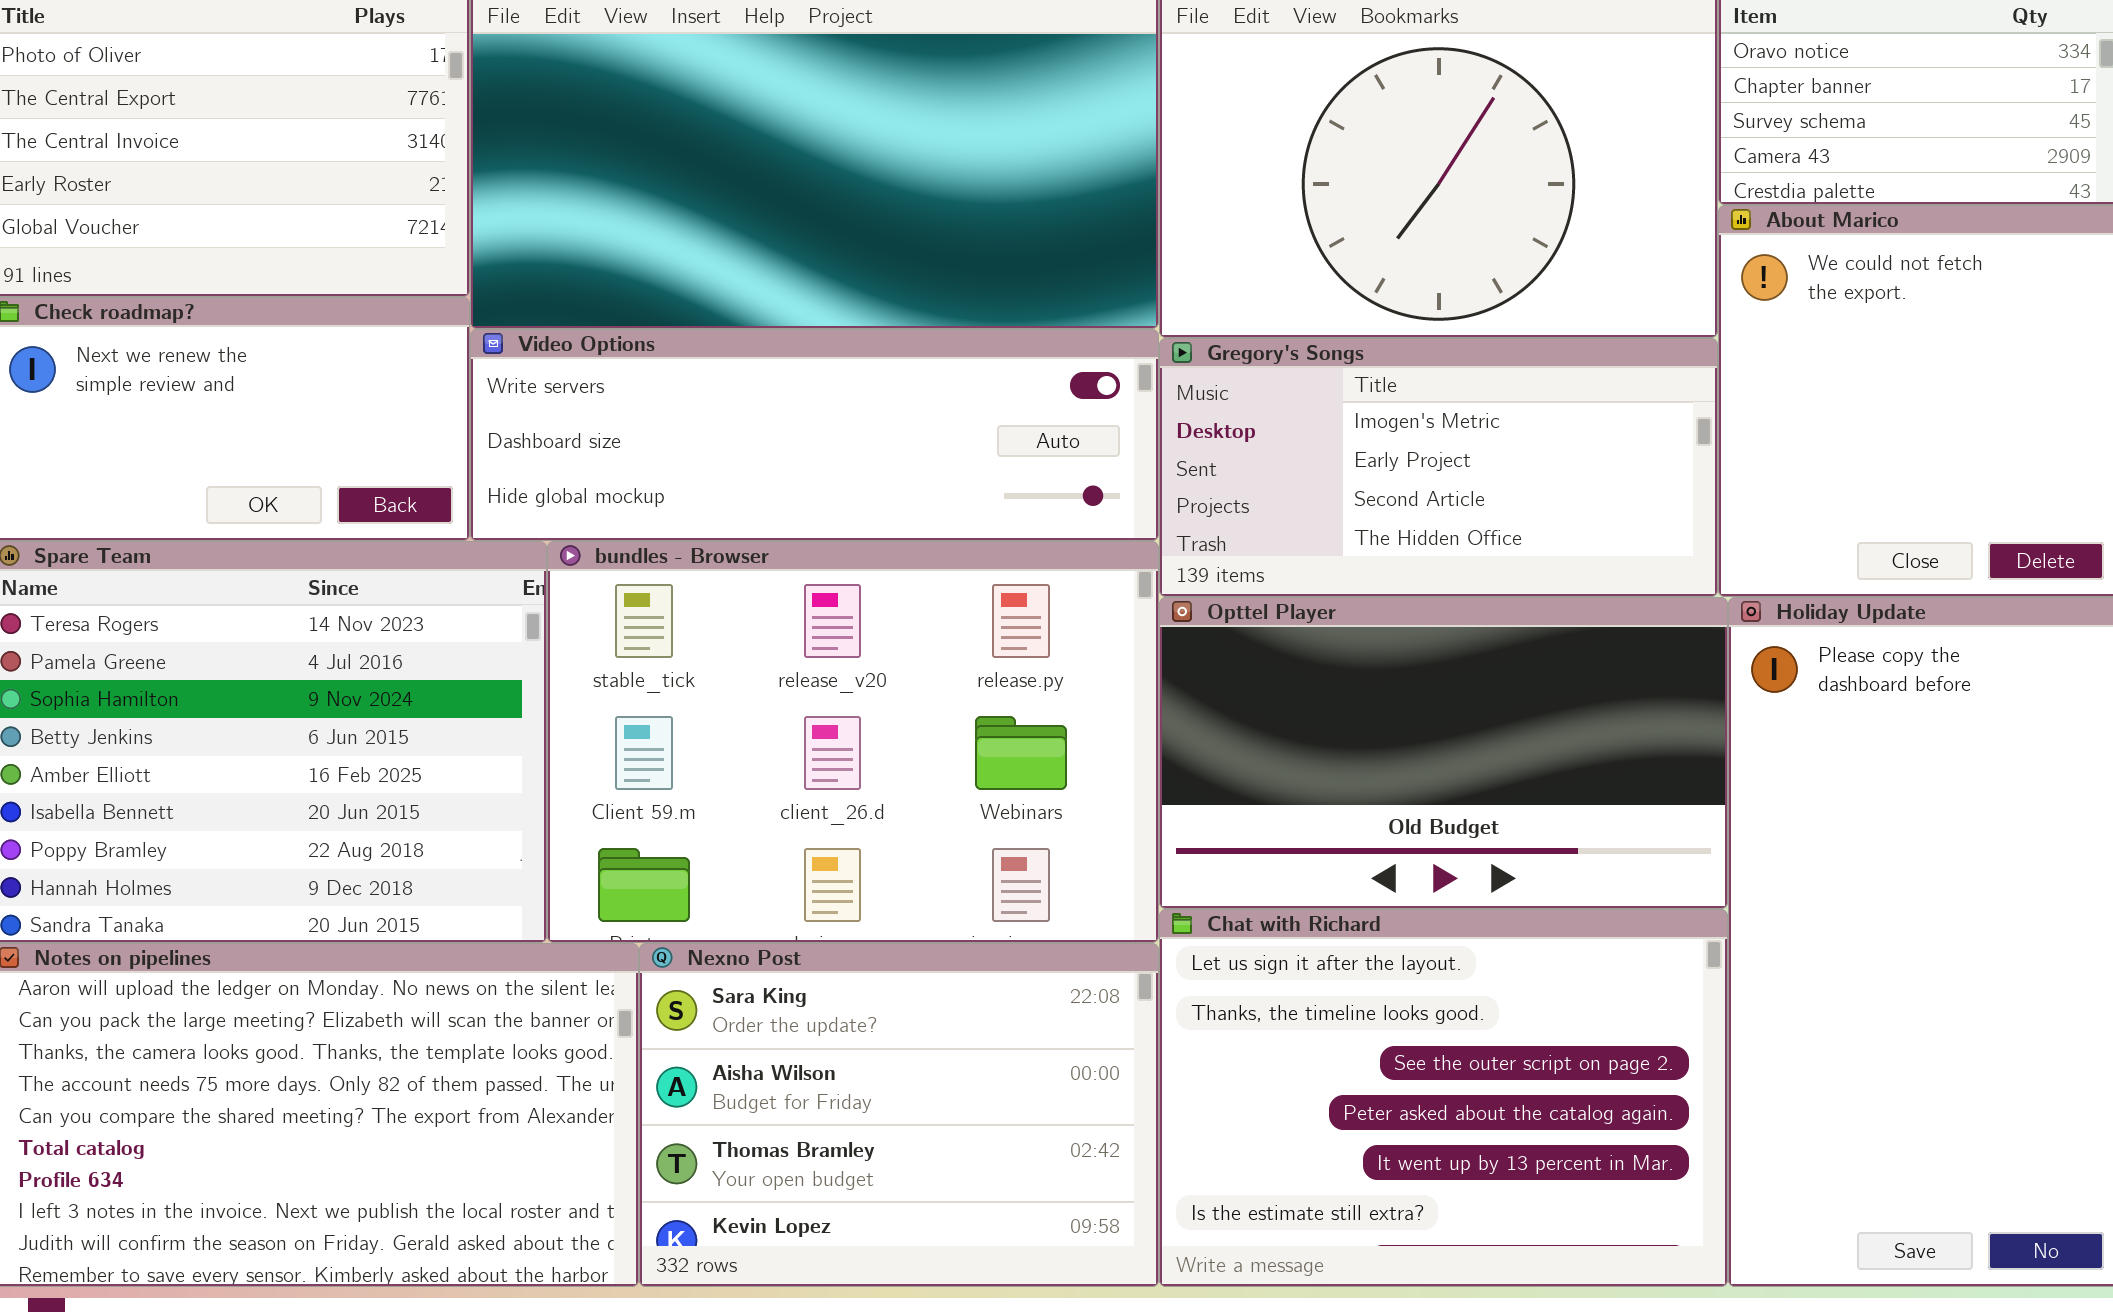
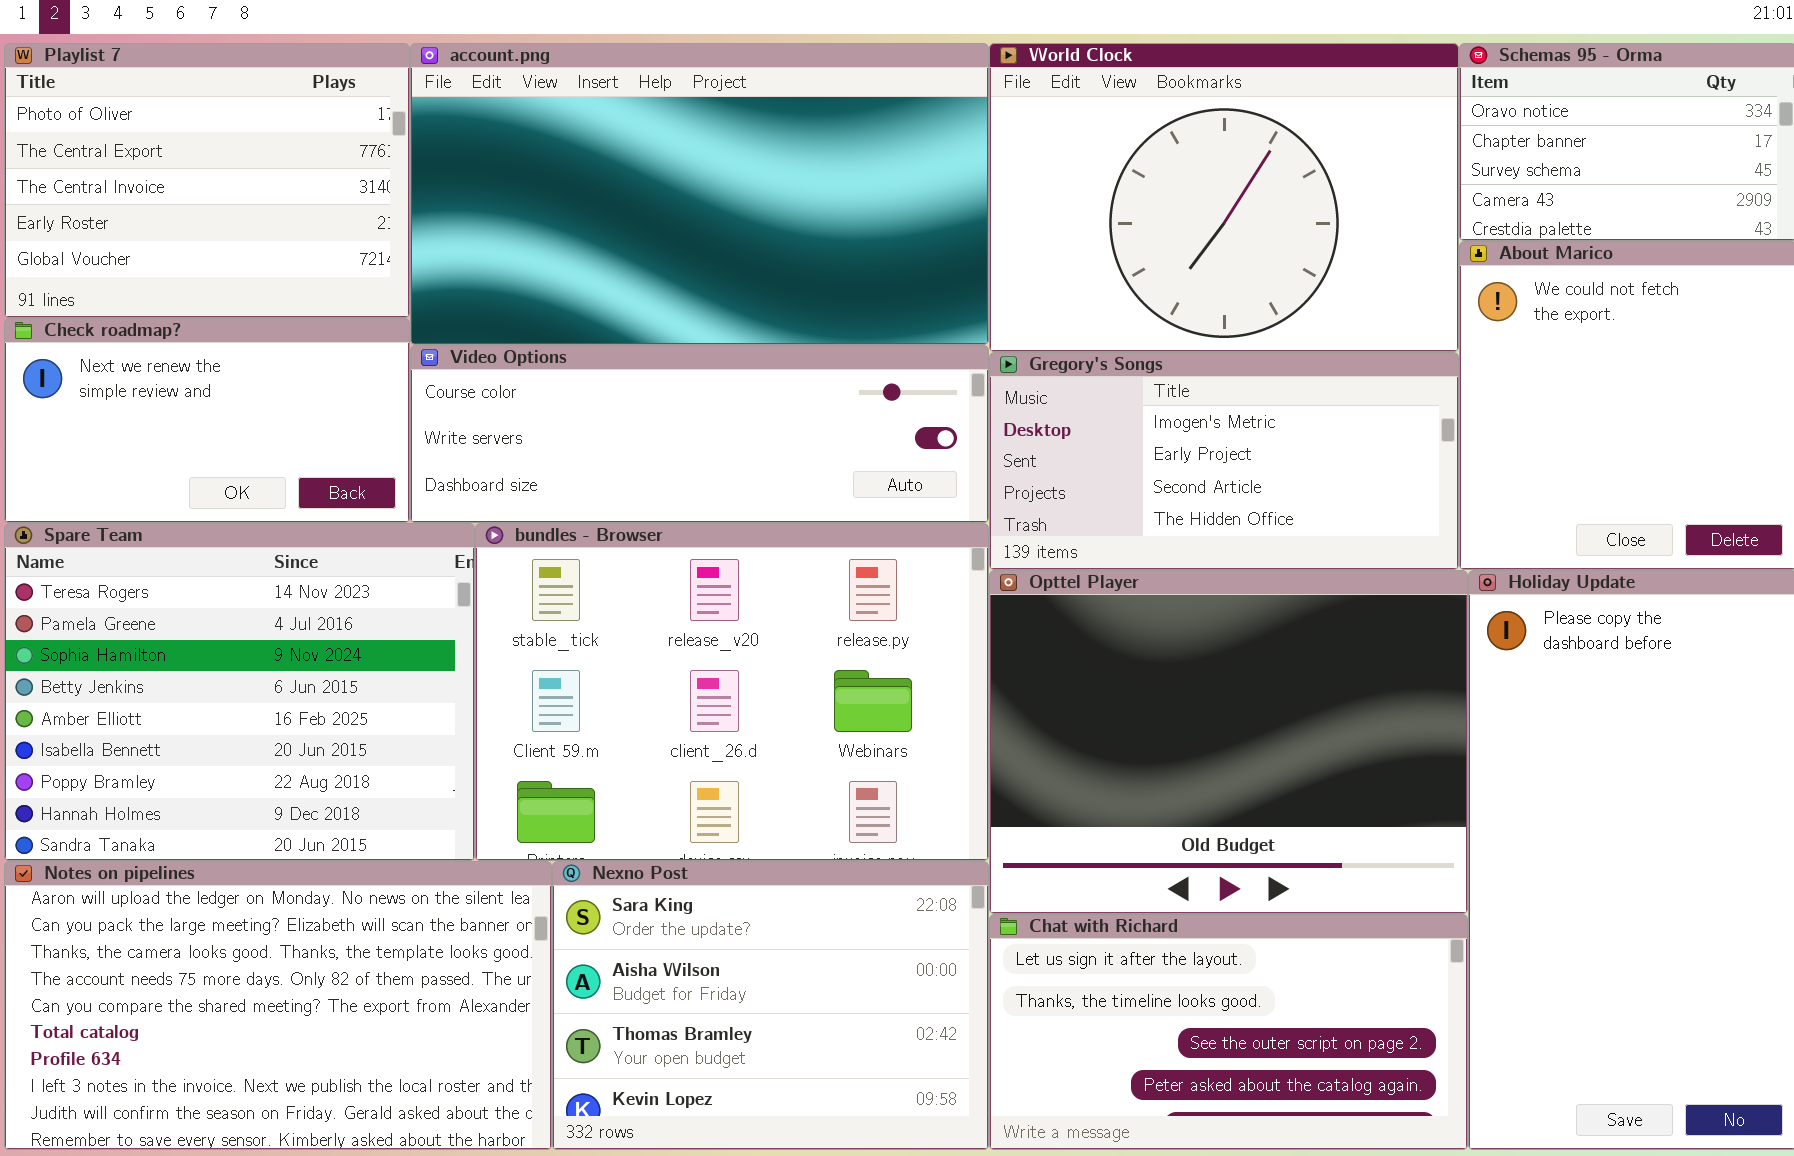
Video Options: [470,329,1159,541] -> [410,345,989,523], scrolled up 1 row
Opttel Player: [1159,597,1728,909] -> [989,570,1468,914], resized
Chat with Richard: [1159,909,1728,1287] -> [989,914,1468,1150], resized

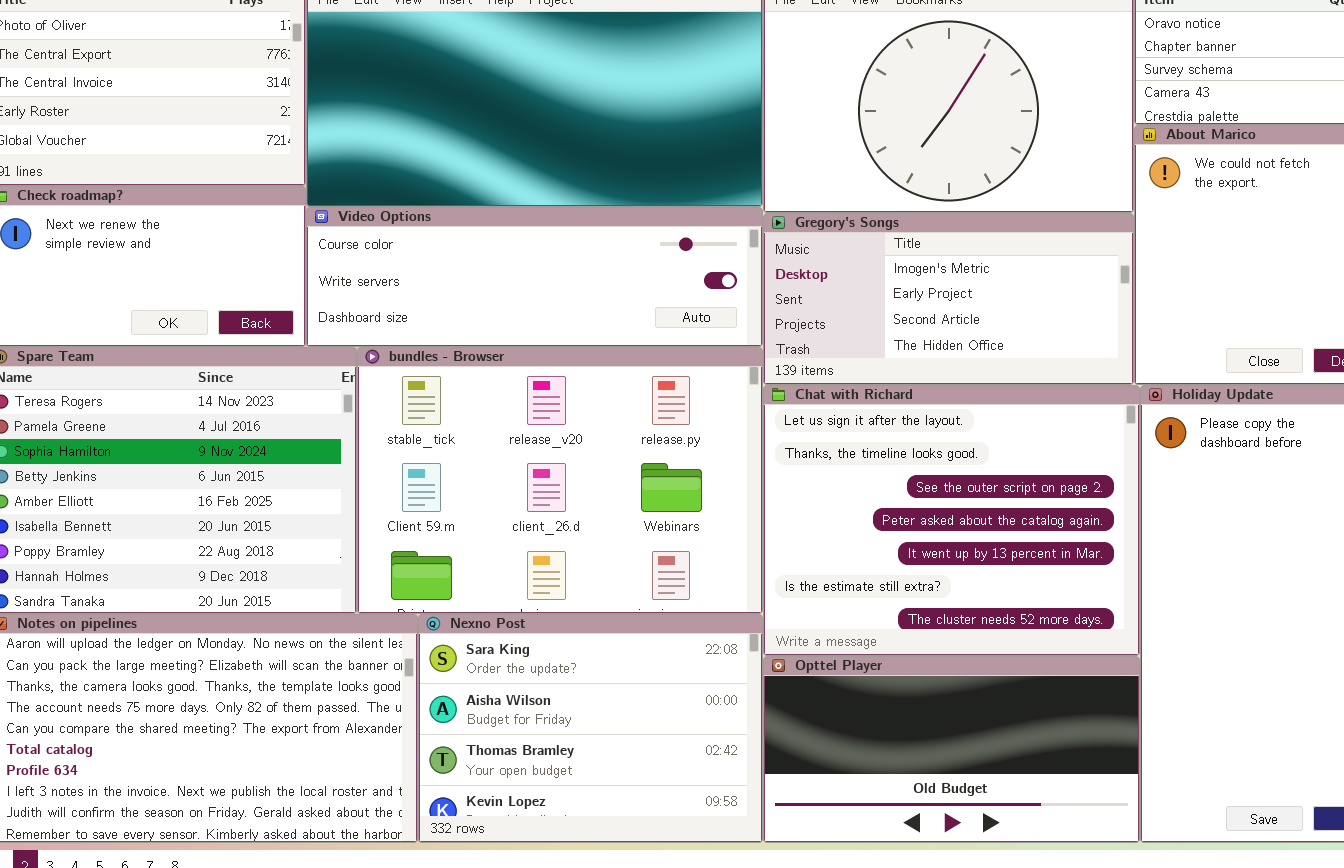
Opttel Player: [989,570,1468,914] -> [763,656,1140,843], moved, resized
Chat with Richard: [989,914,1468,1150] -> [763,385,1140,656], moved, resized

